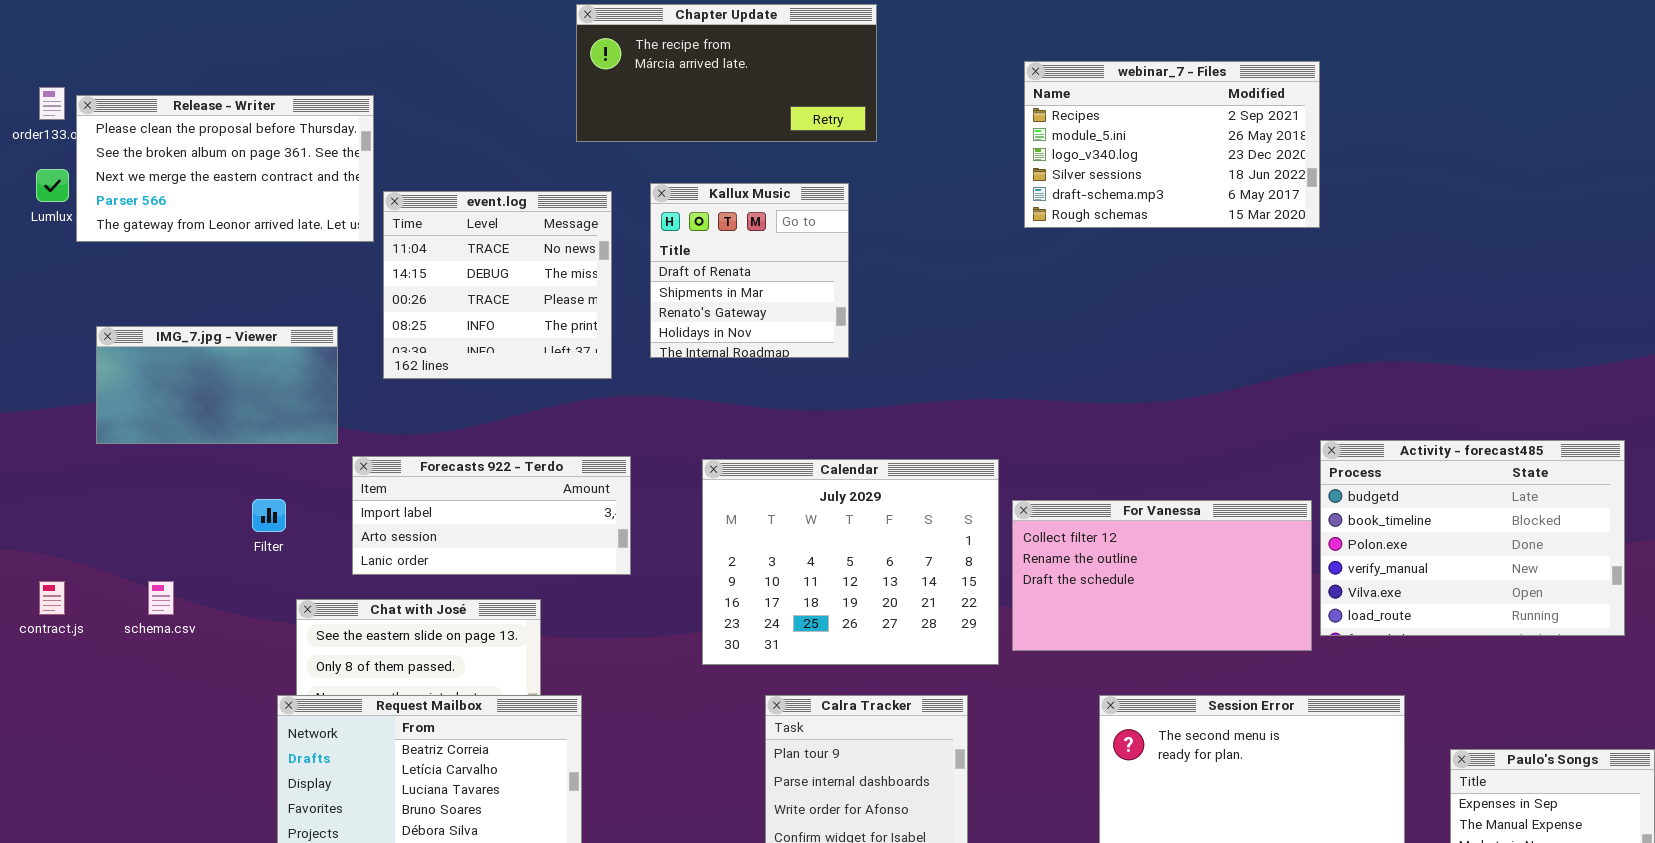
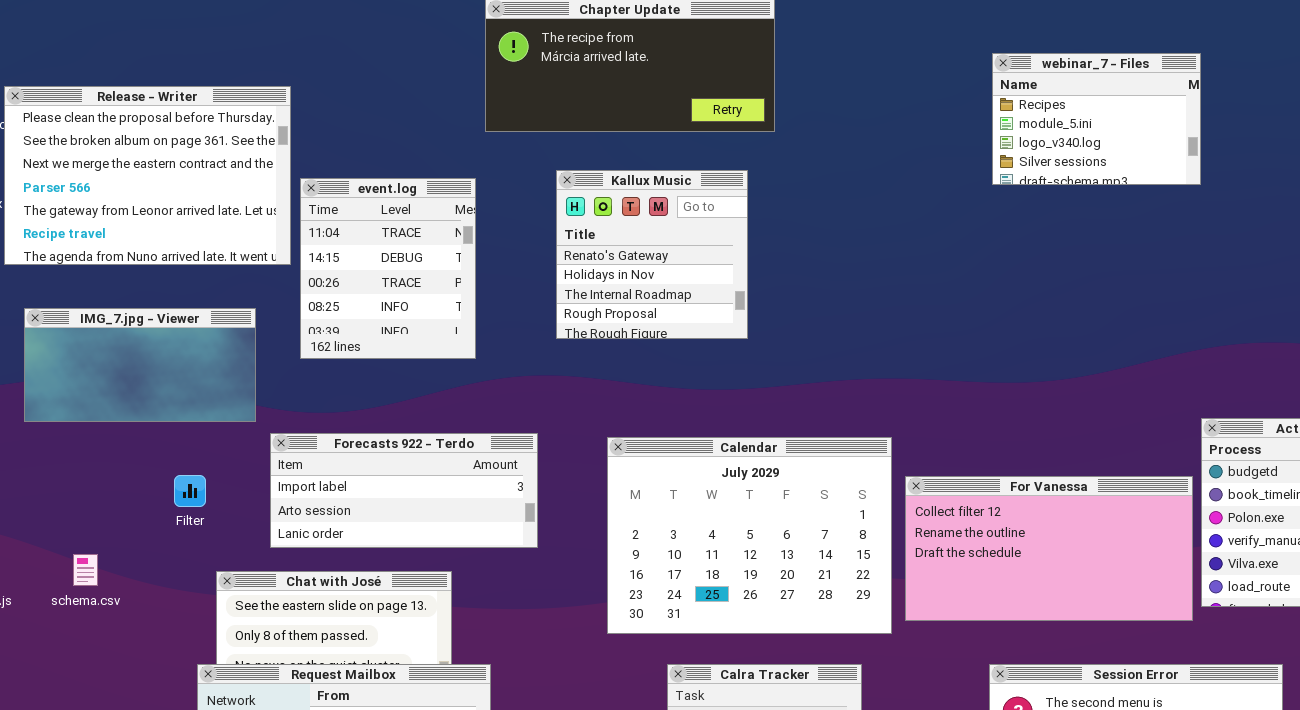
webinar_7 - Files: [1024,61,1320,228] -> [992,53,1201,185], resized
Release - Writer: [76,95,374,242] -> [4,86,291,265], resized
Kallux Music: [650,183,849,358] -> [556,170,748,339], scrolled down 2 rows
event.log: [383,191,612,379] -> [300,178,476,359], resized

